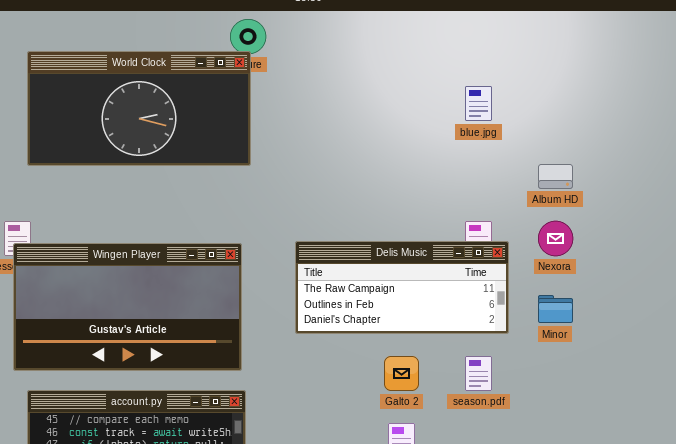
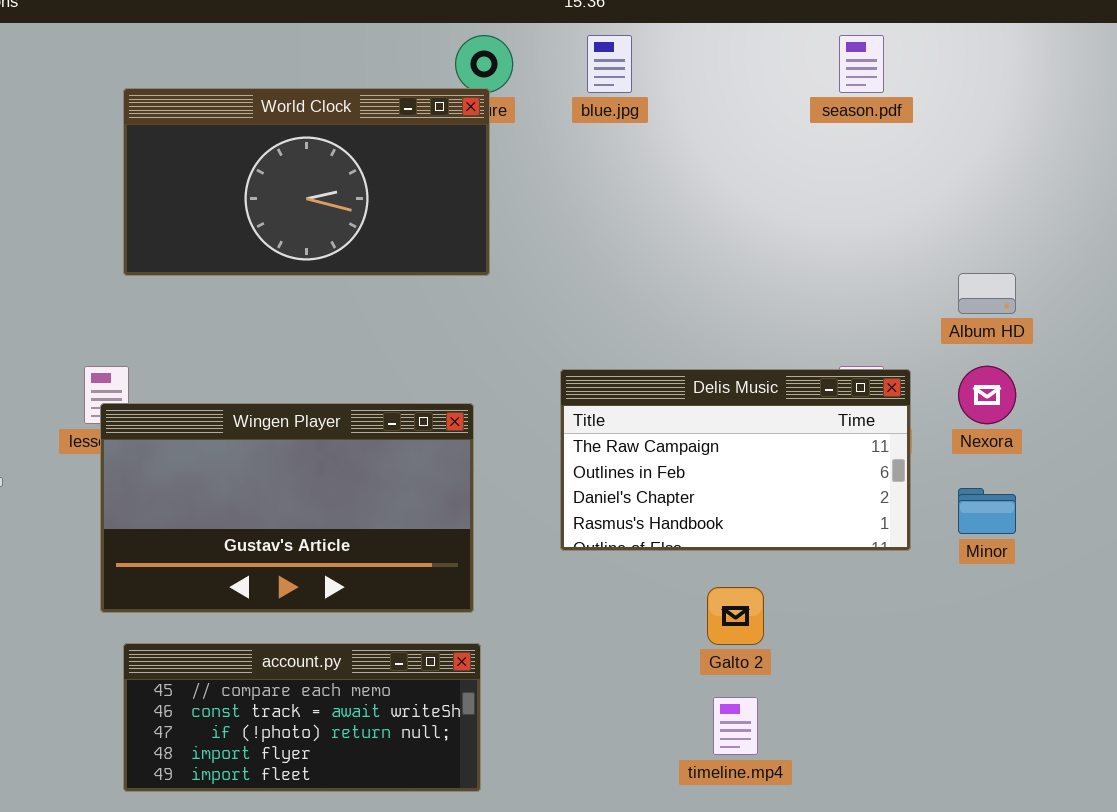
blue.jpg: [465,86,492,121] -> [587,35,632,93], moved
Delis Music: [295,241,509,334] -> [560,369,911,551], resized
season.pdf: [465,356,492,391] -> [839,35,884,93], moved

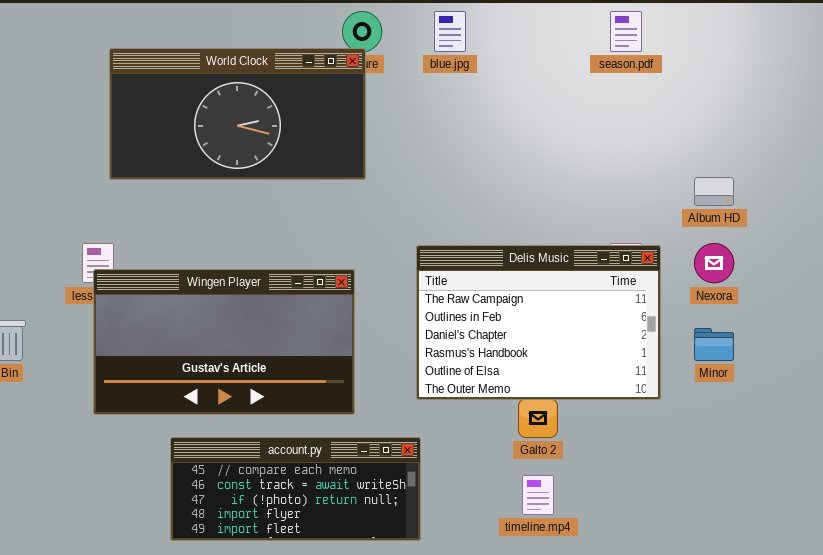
Delis Music: [560,369,911,551] -> [416,245,661,400], resized
account.py: [123,643,481,792] -> [170,437,421,541], moved

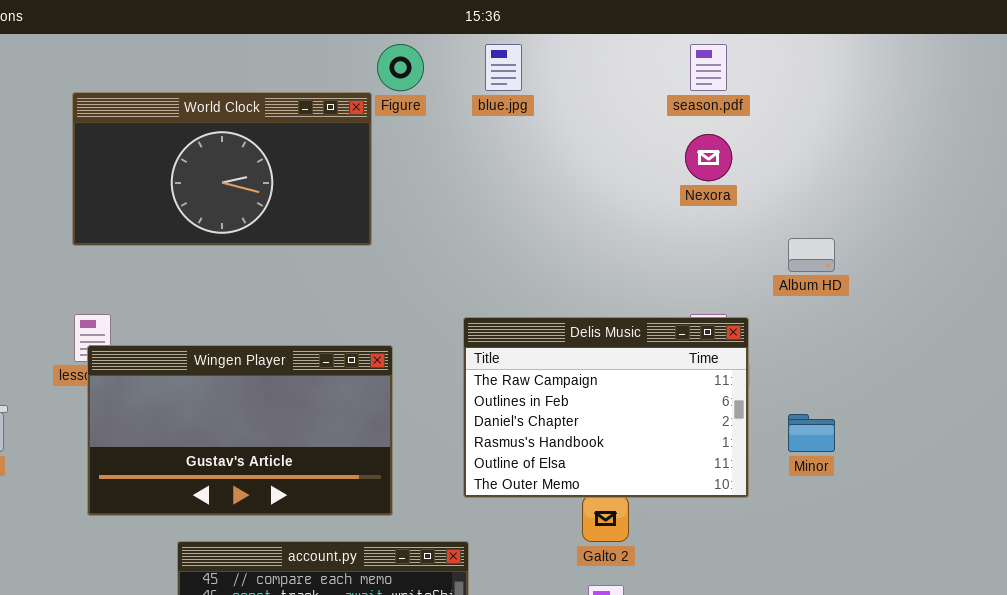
World Clock: [109,48,366,180] -> [72,92,372,246], moved
Nexora: [694,243,734,283] -> [685,134,732,181], moved

